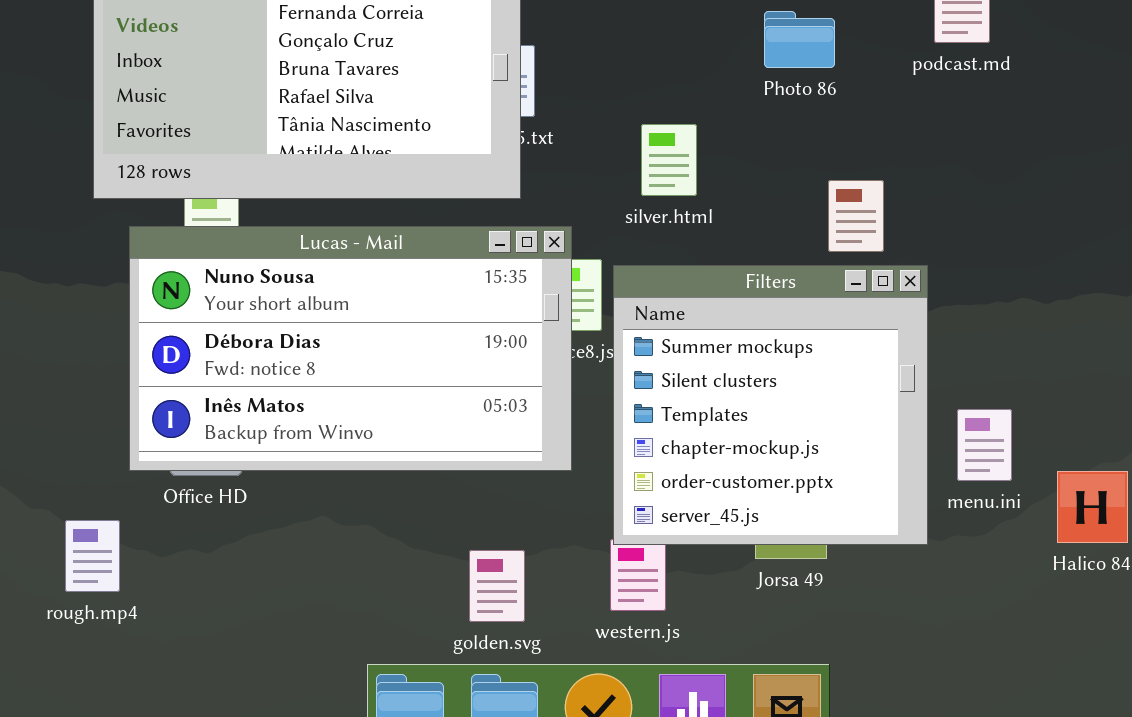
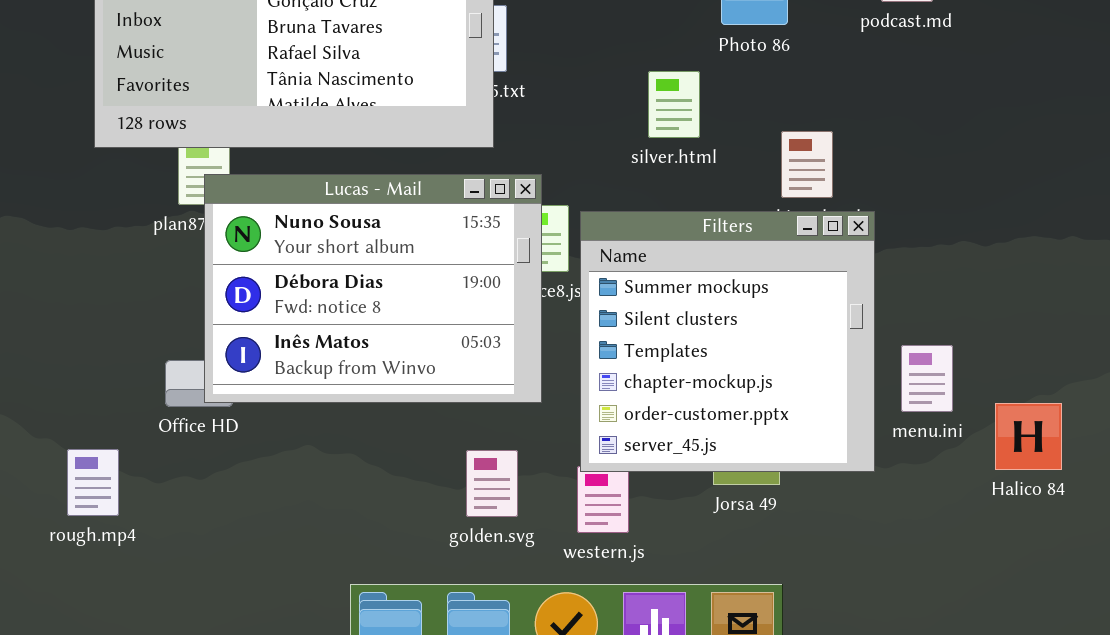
silver.html: [641,124,697,196] -> [648,71,700,138], moved
Lucas - Mail: [129,226,572,471] -> [204,174,542,403], resized
golden.svg: [469,550,525,622] -> [466,450,518,517], moved

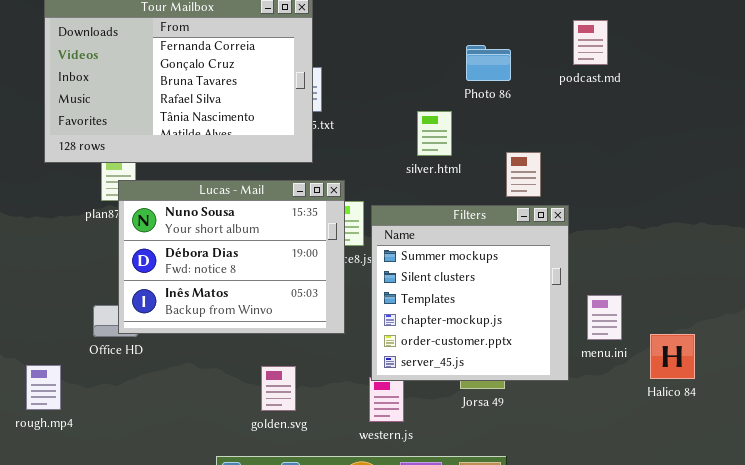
golden.svg: [466,450,518,517] -> [261,366,296,411], moved

